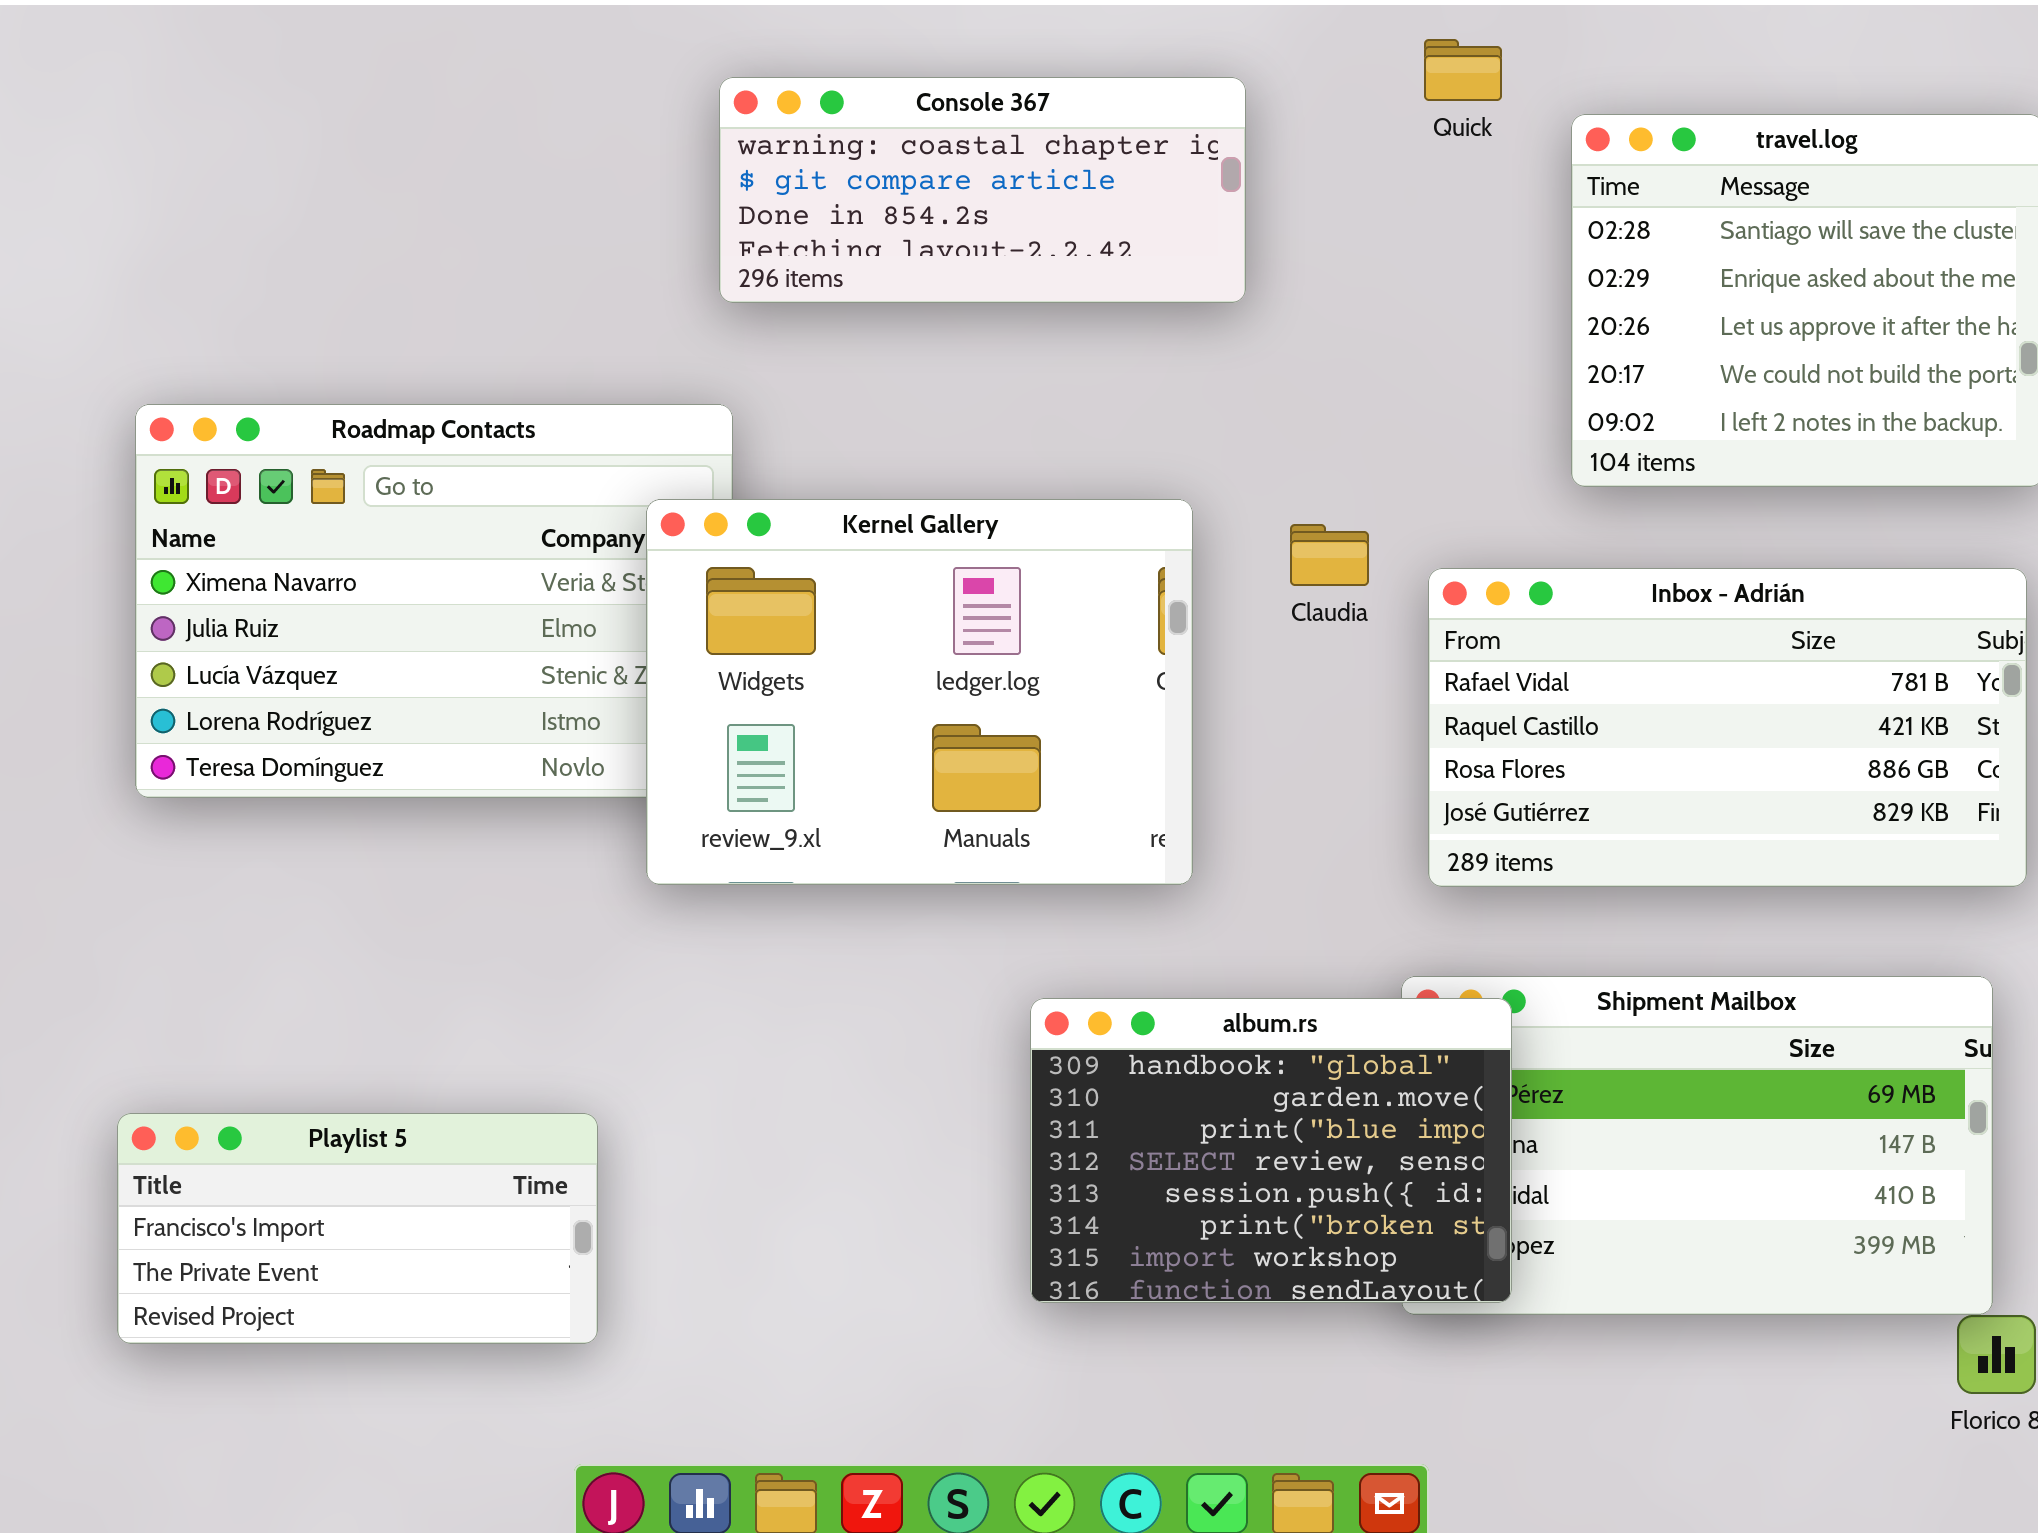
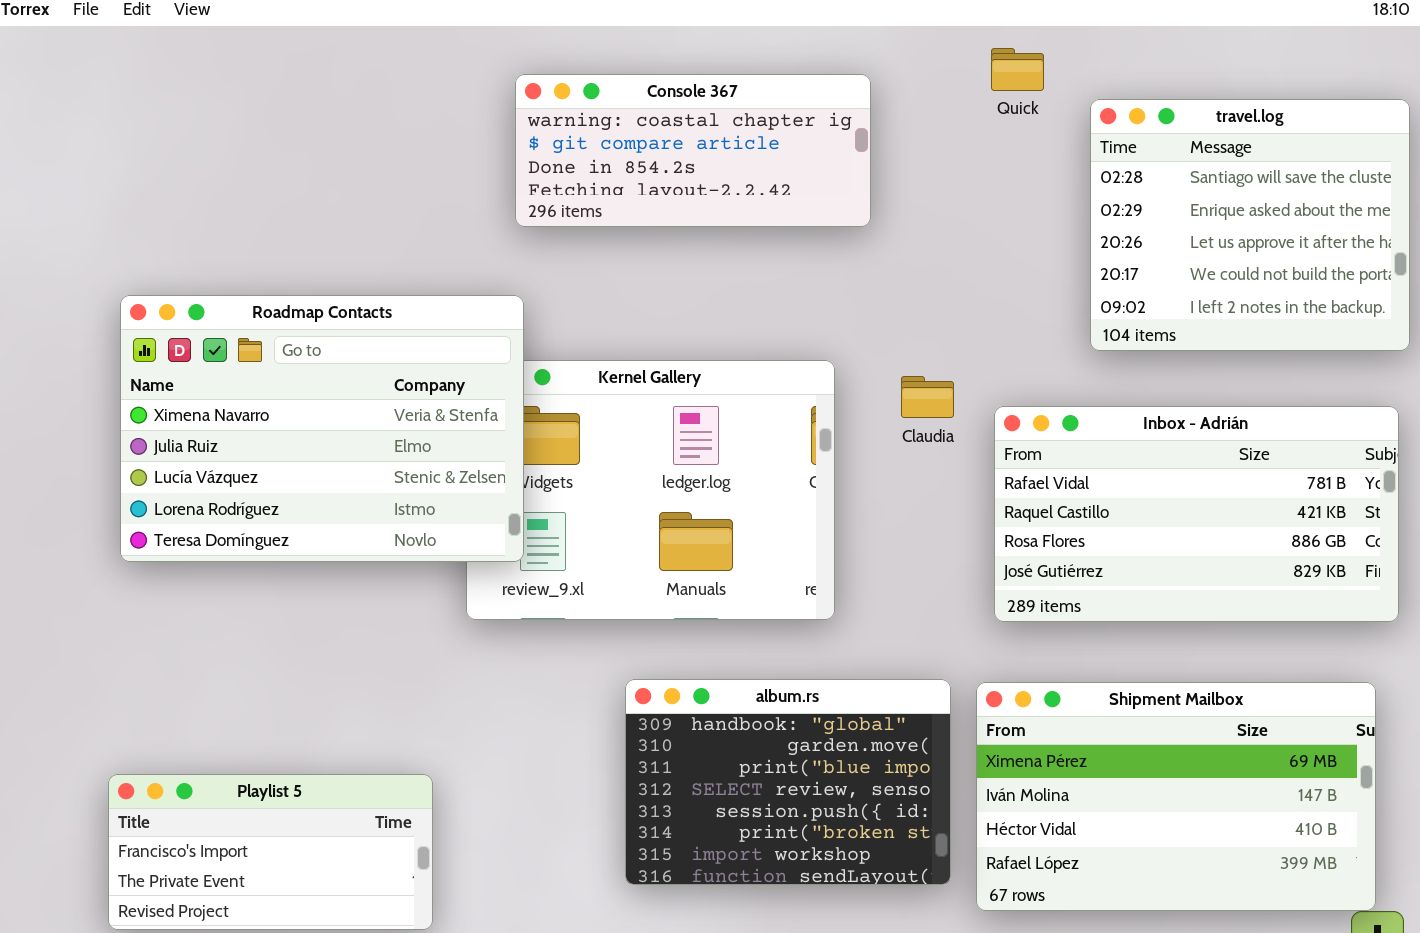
Roadmap Contacts: [135,404,733,798] -> [120,295,524,562], raised
album.rs: [1030,998,1512,1303] -> [625,679,951,885], moved

